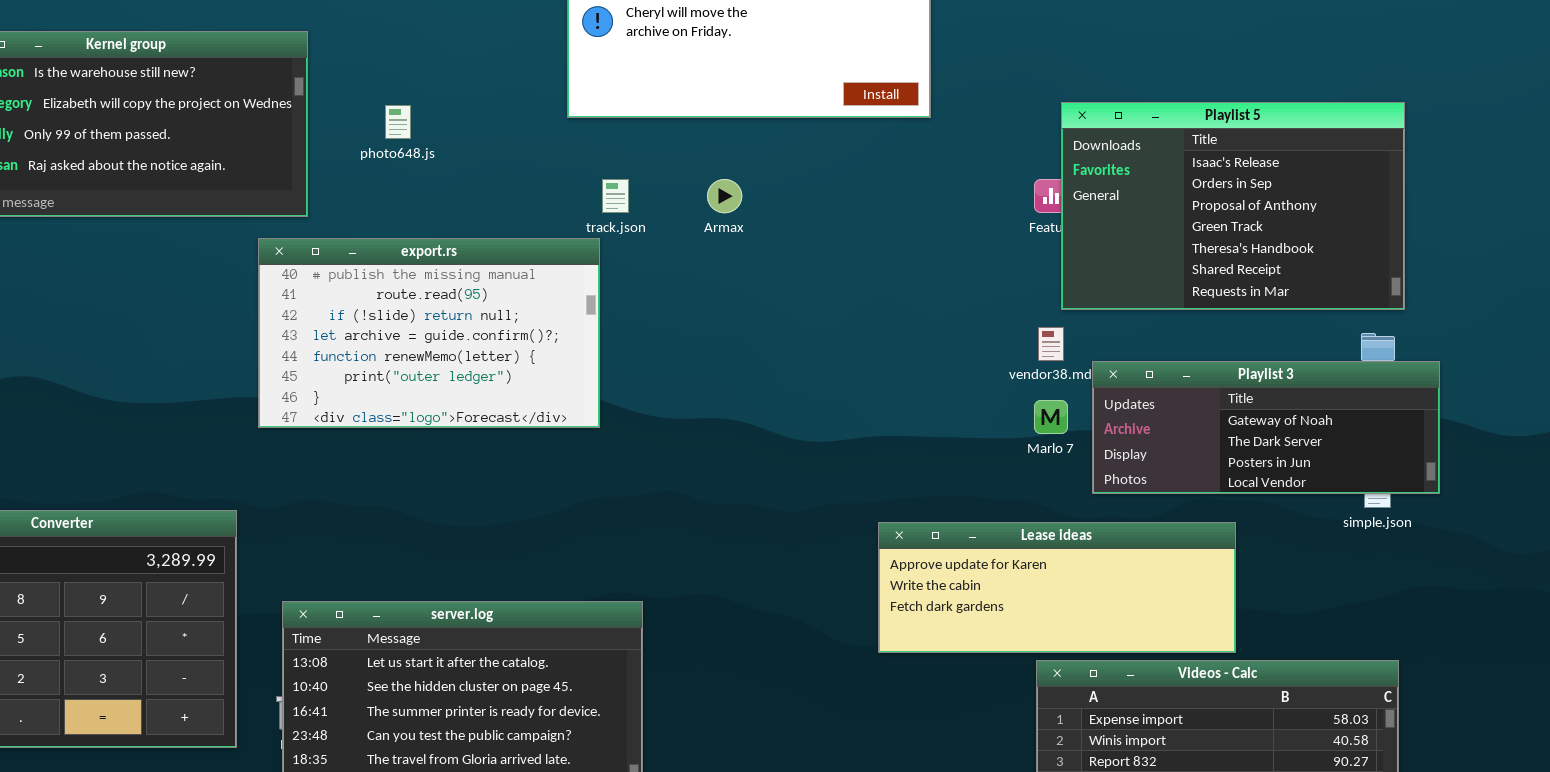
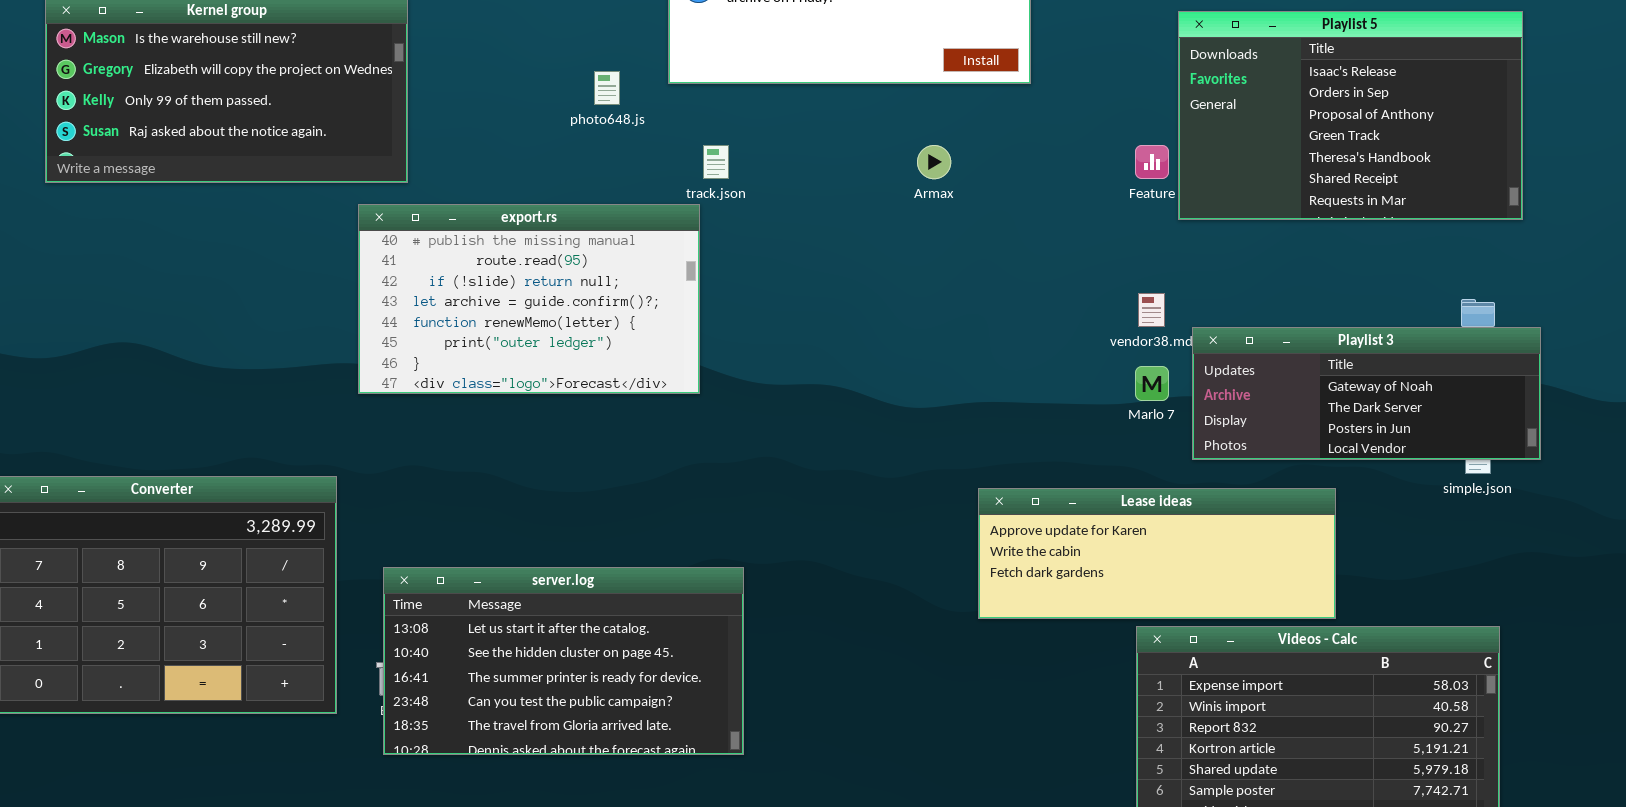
Playlist 5: [1061,102,1405,310] -> [1178,11,1523,220], moved
photo648.js: [385,105,411,139] -> [594,71,620,105], moved
Armax: [707,179,742,213] -> [917,145,951,179], moved

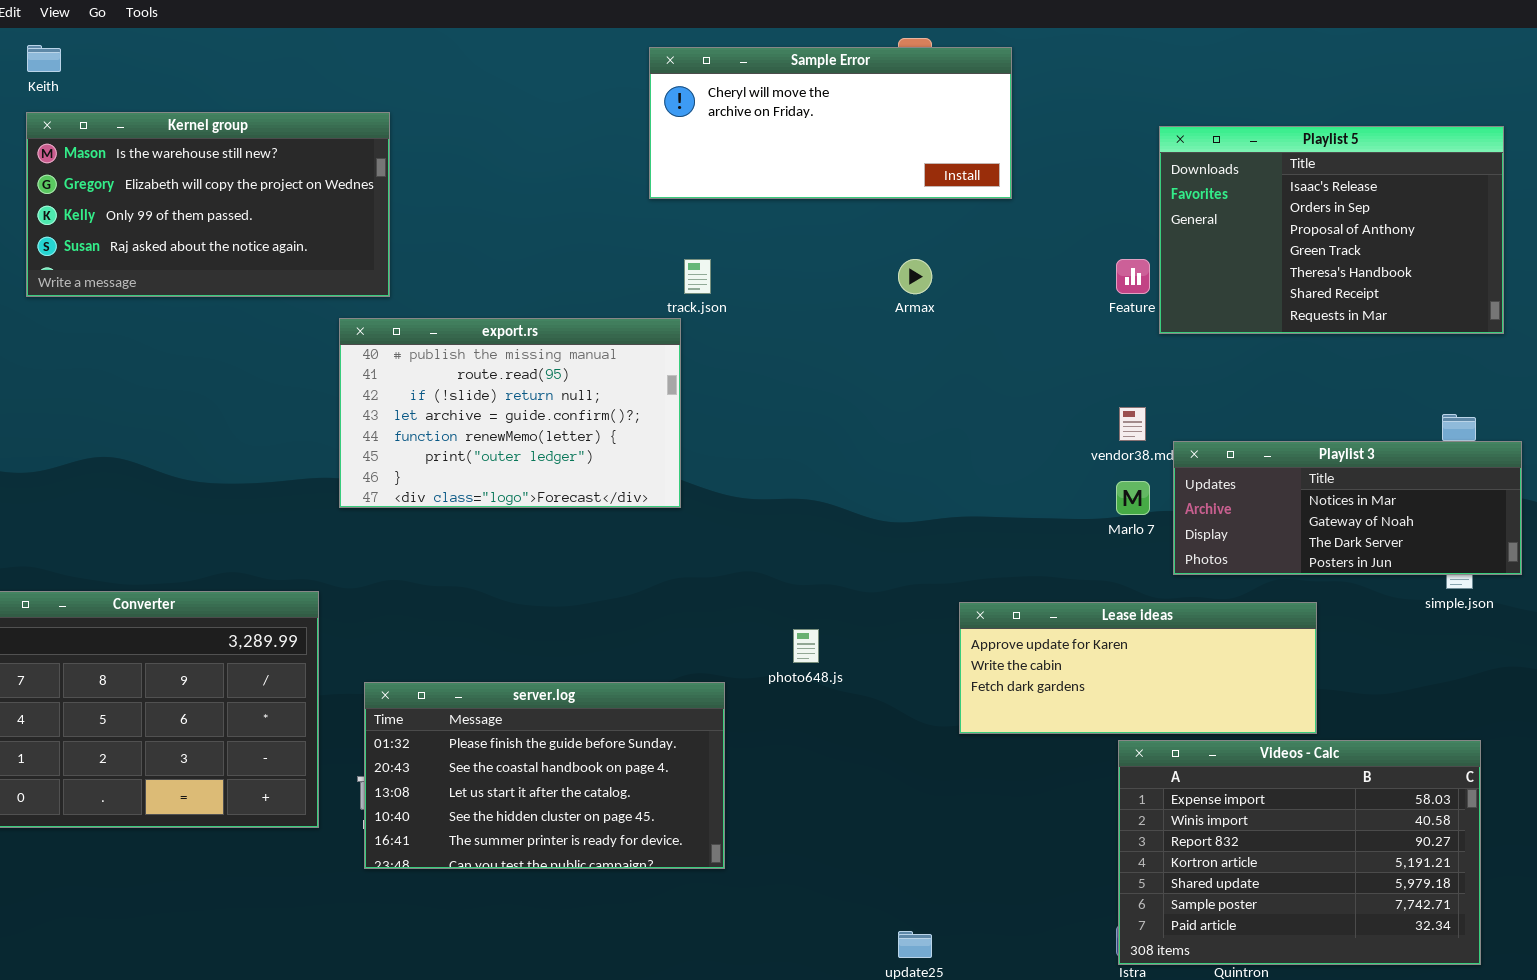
photo648.js: [594,71,620,105] -> [793,629,819,663], moved
Playlist 3: [1192,327,1541,460] -> [1173,441,1522,575], scrolled up 1 row
server.log: [383,567,744,755] -> [364,682,725,869], scrolled up 2 rows

